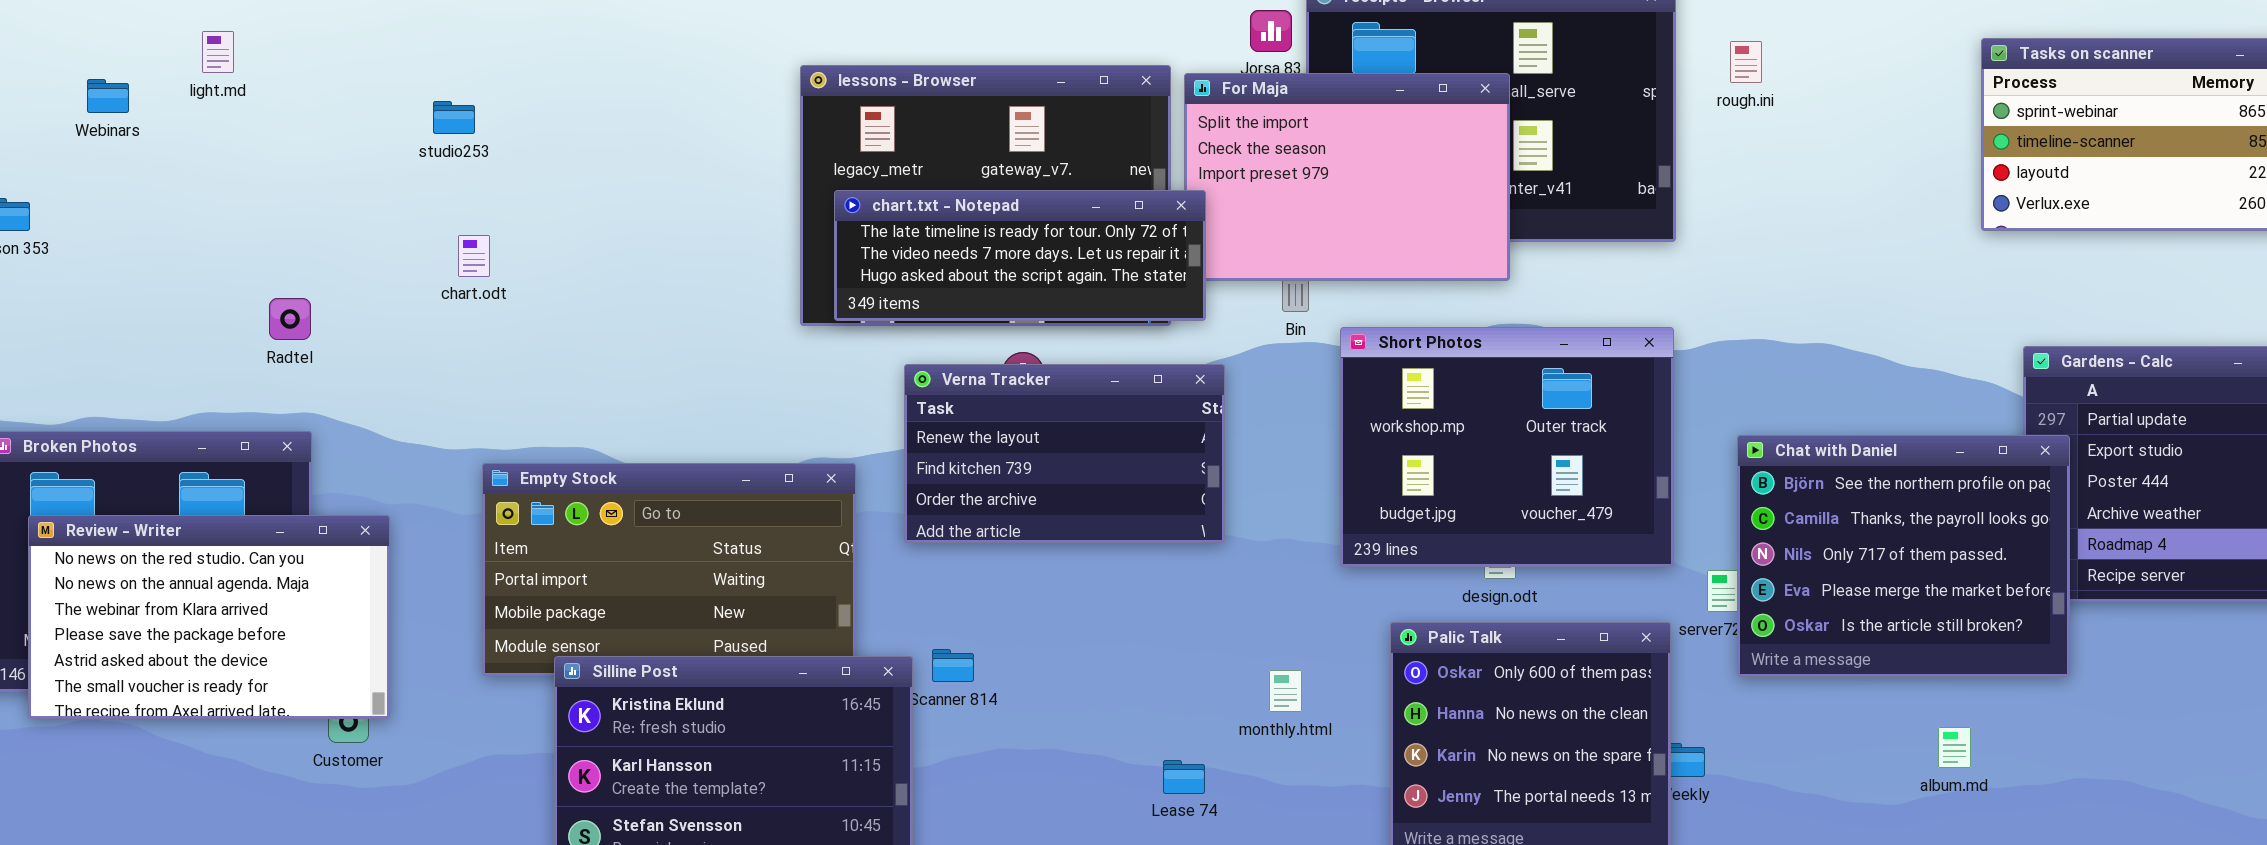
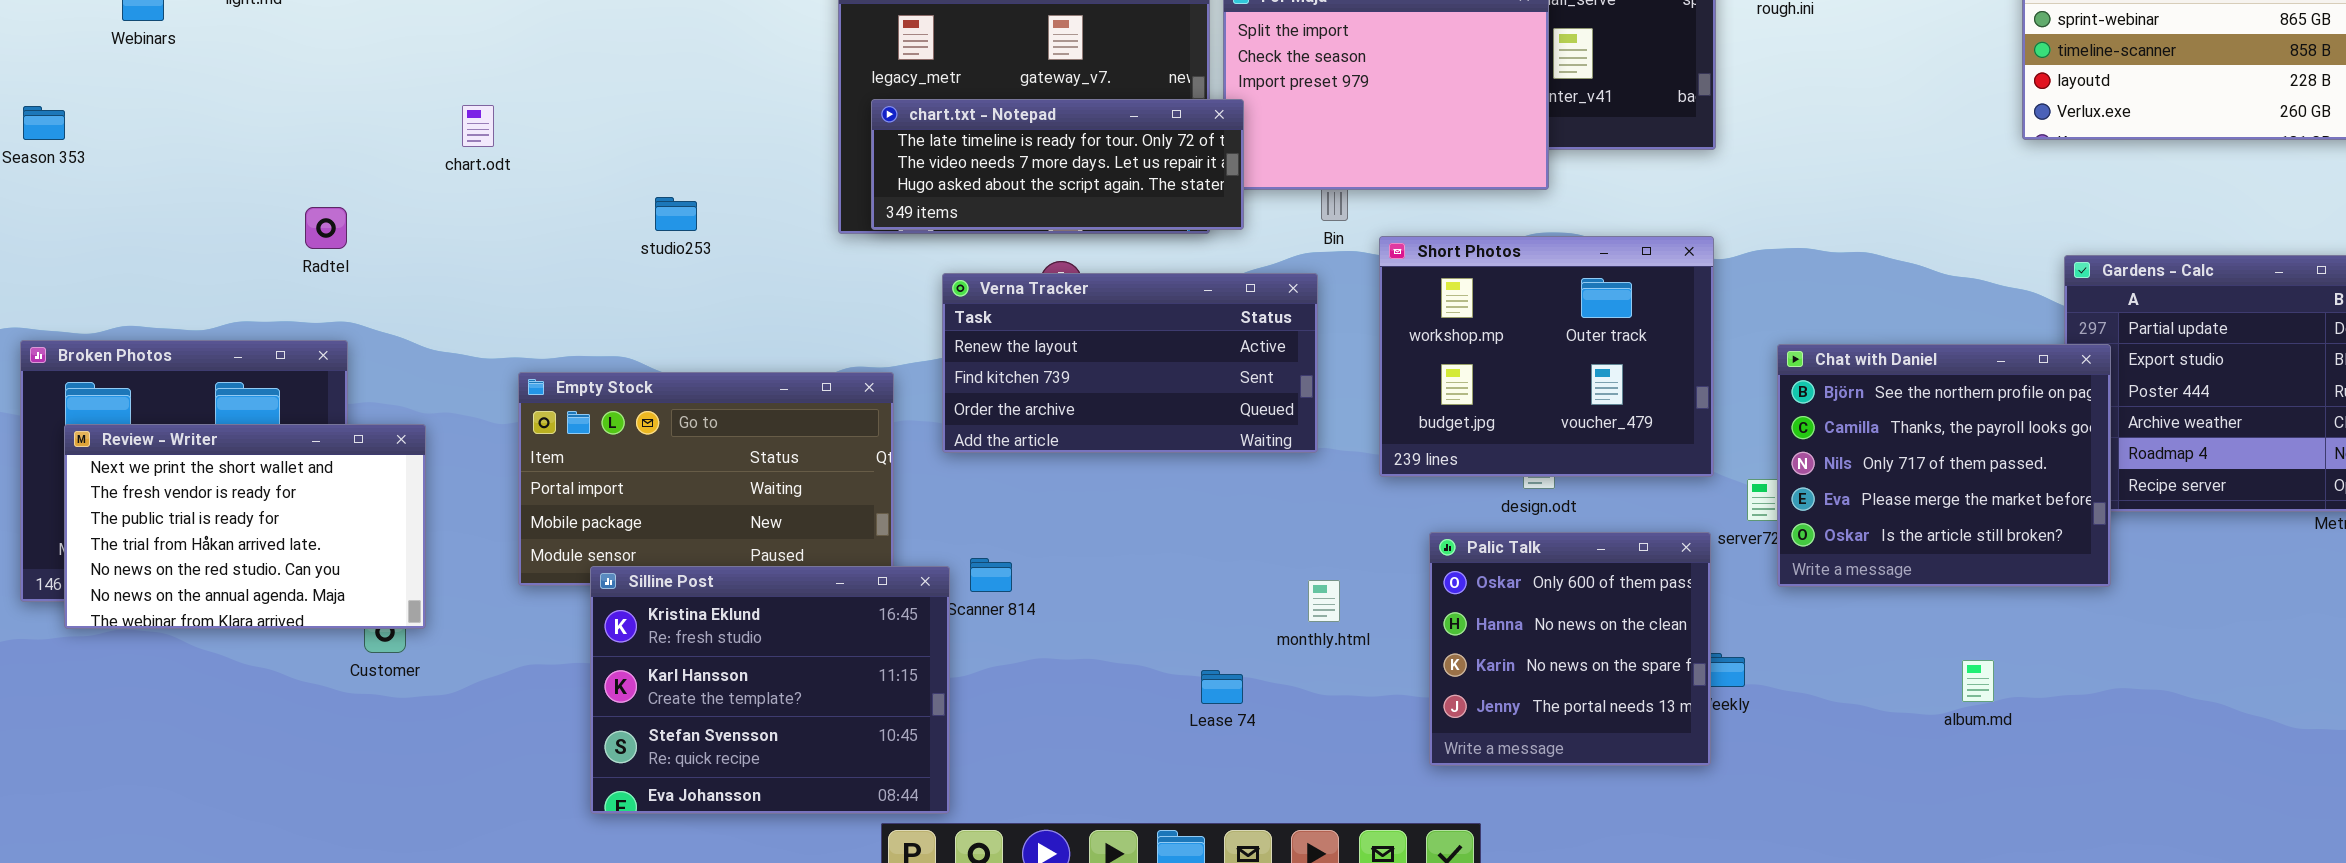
studio253: [433,101,475,134] -> [655,197,697,231], moved
chart.odt: [458,235,490,277] -> [462,105,494,147], moved
Verna Tracker: [904,364,1225,543] -> [942,273,1318,453], resized
Review - Writer: [28,515,390,719] -> [64,424,426,629], scrolled up 4 rows
album.md: [1938,727,1971,768] -> [1962,660,1994,702], moved

